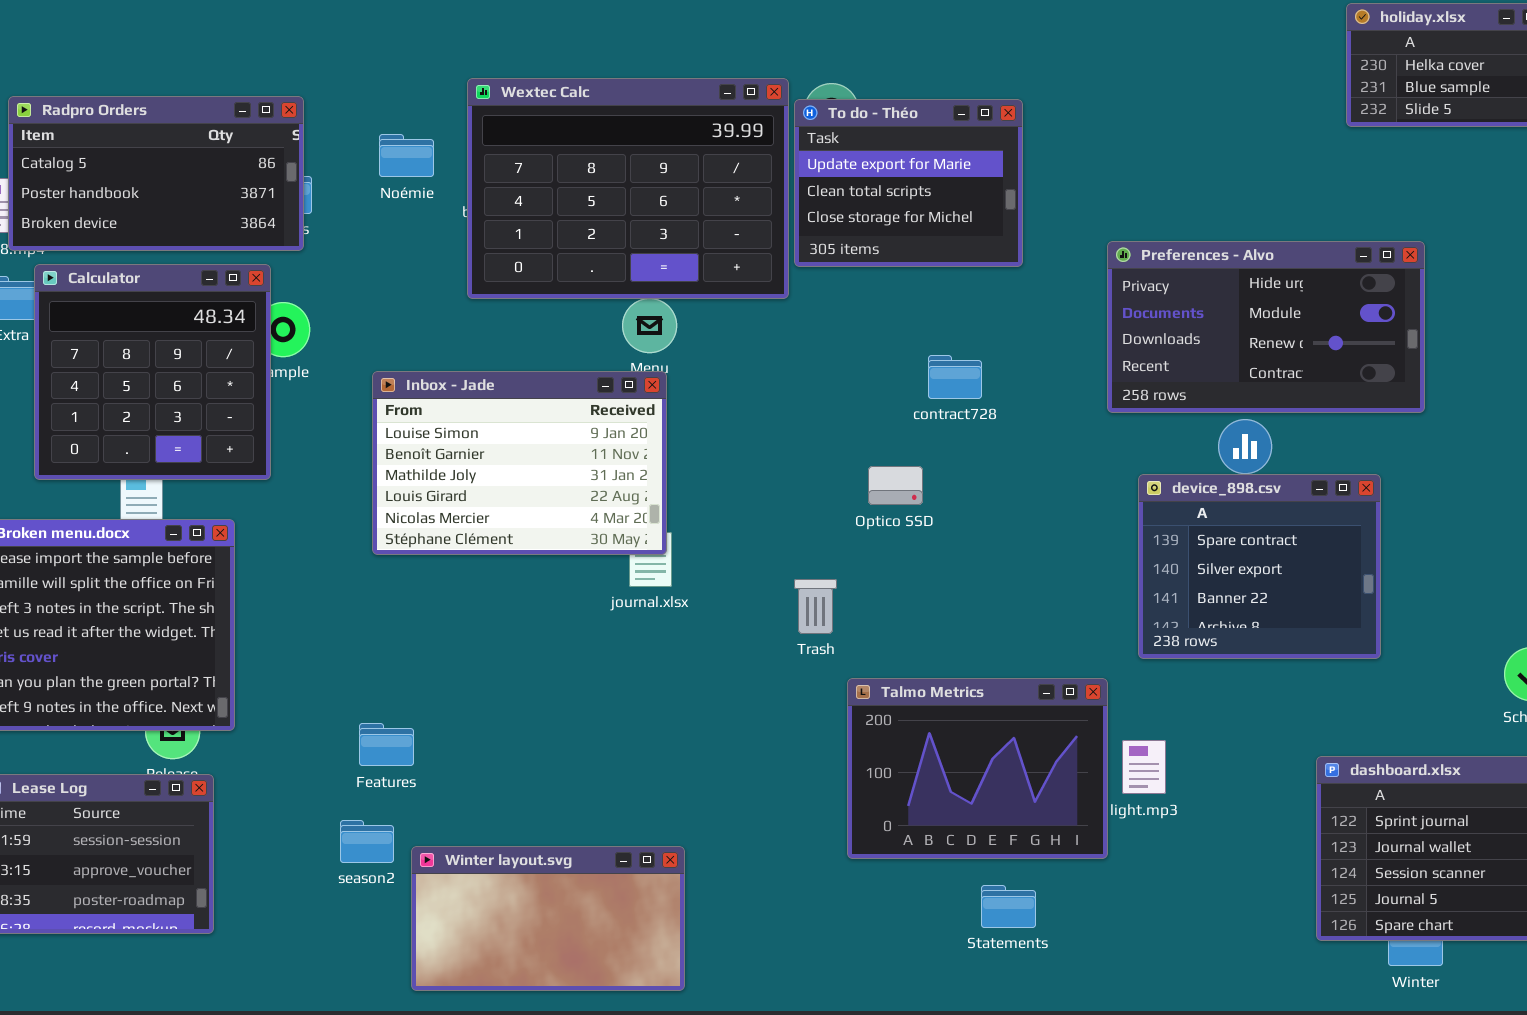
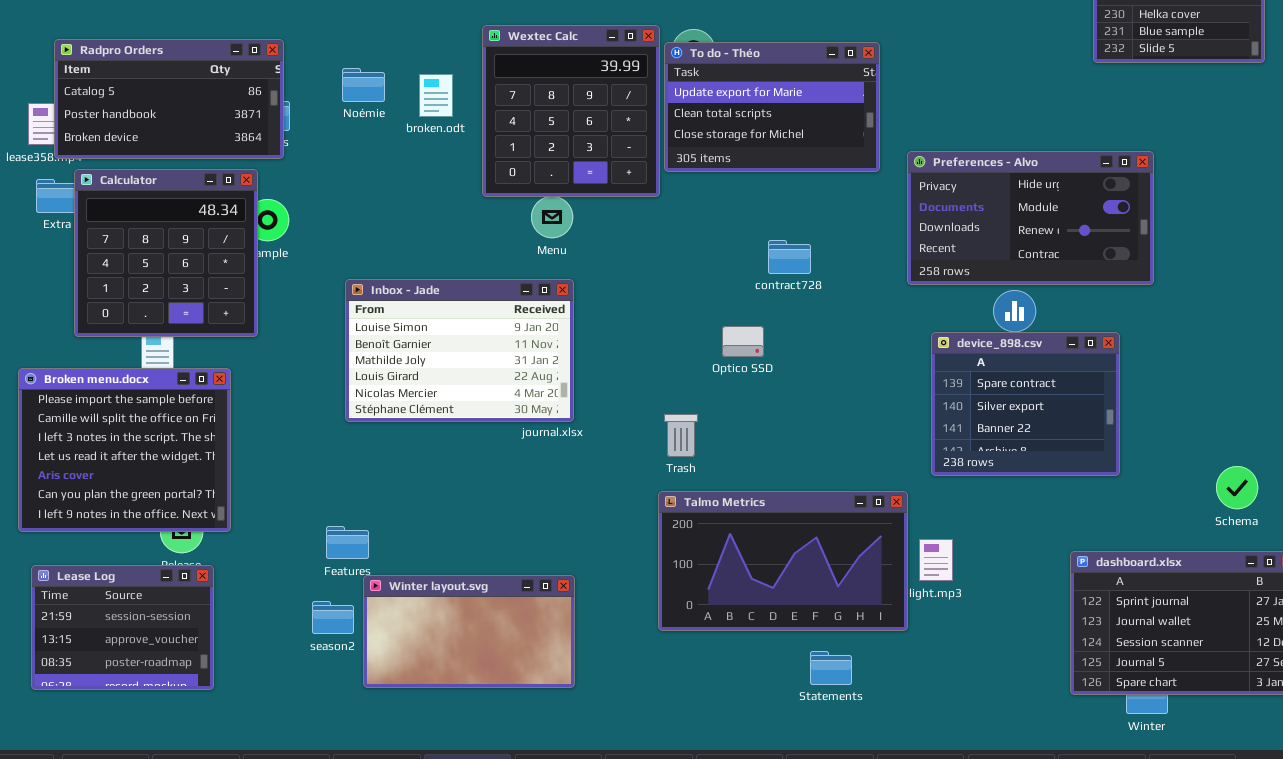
Wextec Calc: [467,78,789,299] -> [482,25,660,197], resized
To do - Théo: [794,99,1023,267] -> [664,42,880,172], resized
Inbox - Jade: [372,371,667,555] -> [345,279,574,422], moved
Talmo Metrics: [847,678,1108,859] -> [658,491,908,631], resized
Winter layout.svg: [411,846,685,991] -> [363,575,575,688], moved

